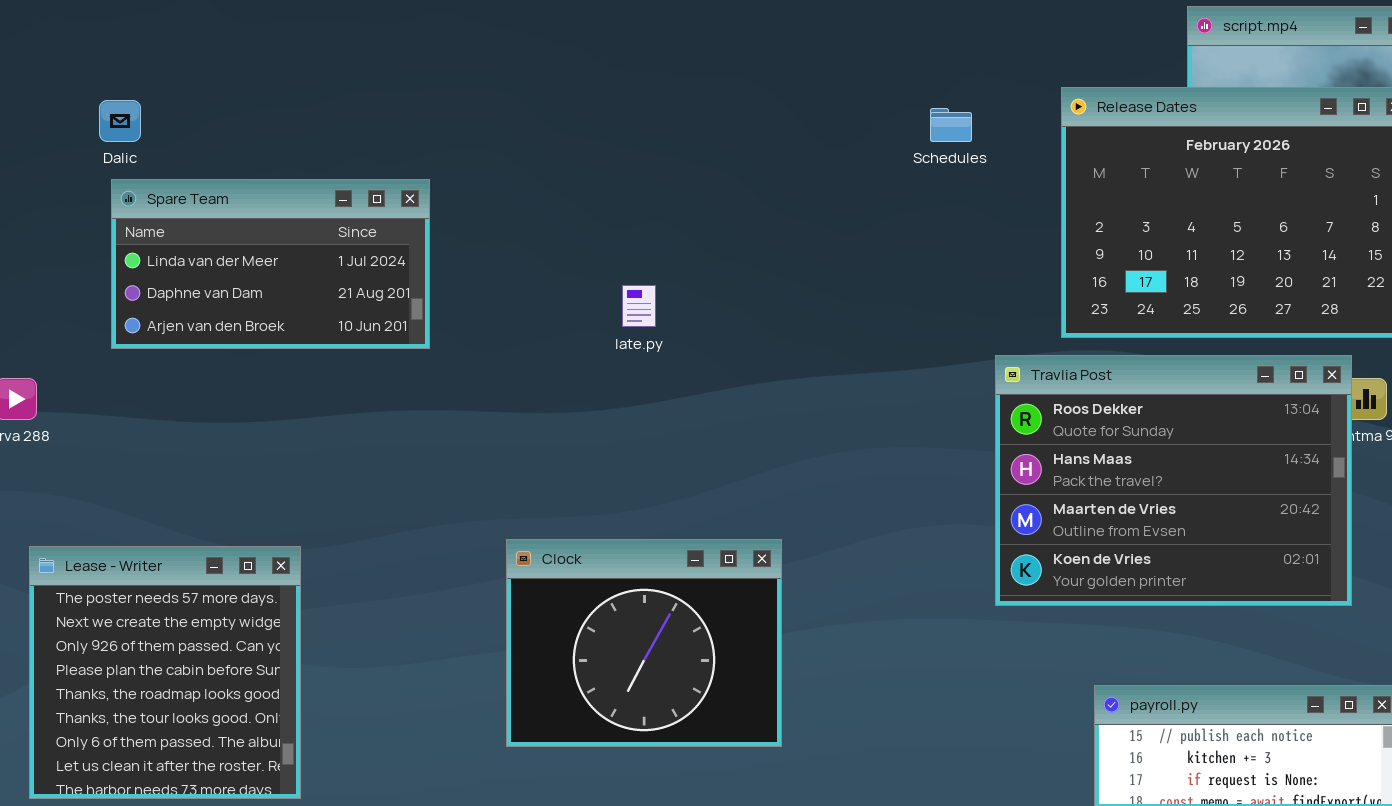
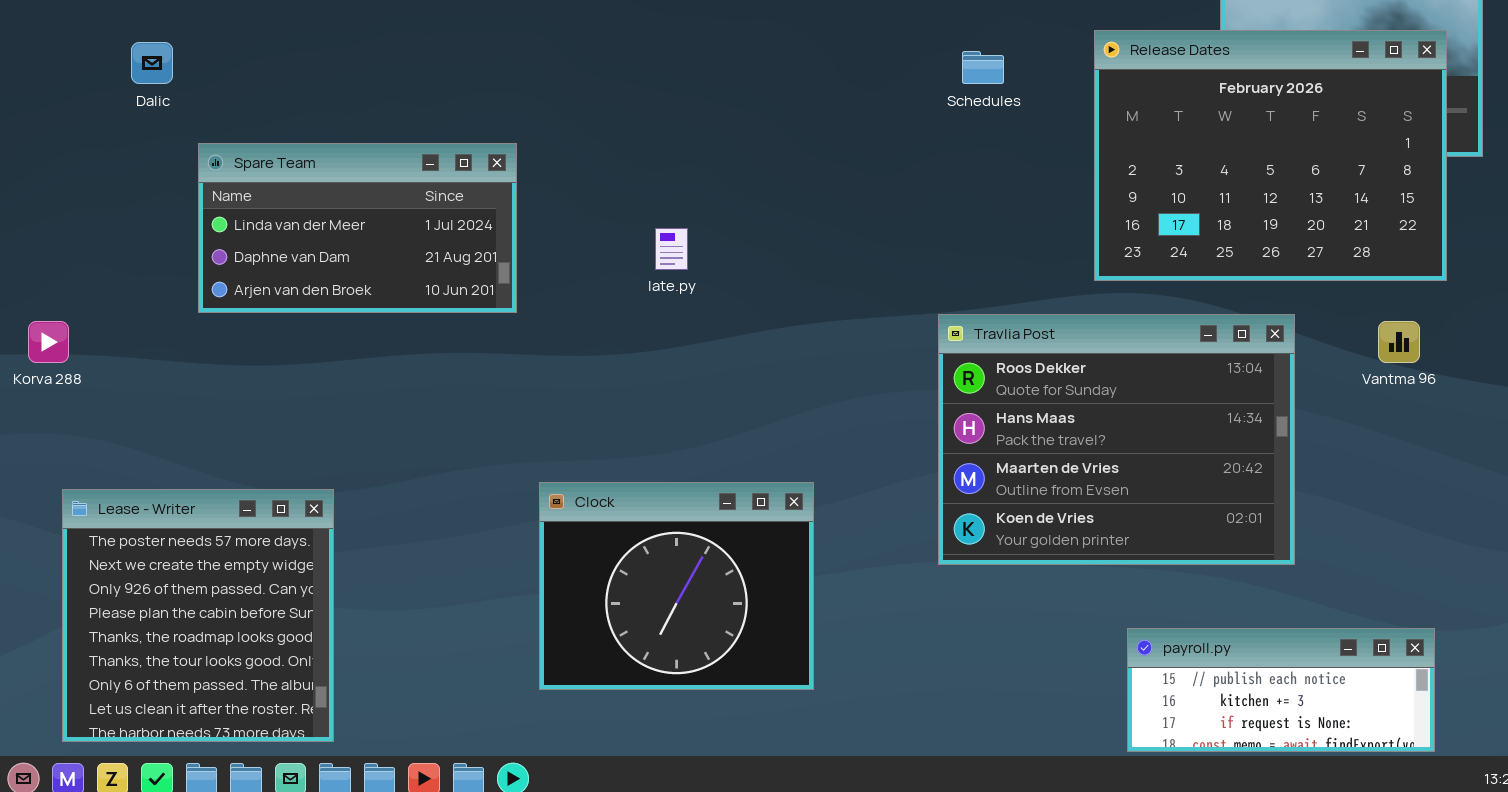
Spare Team: [111,179,430,349] -> [198,143,517,313], moved
Travlia Post: [995,355,1352,606] -> [938,314,1295,565], moved

